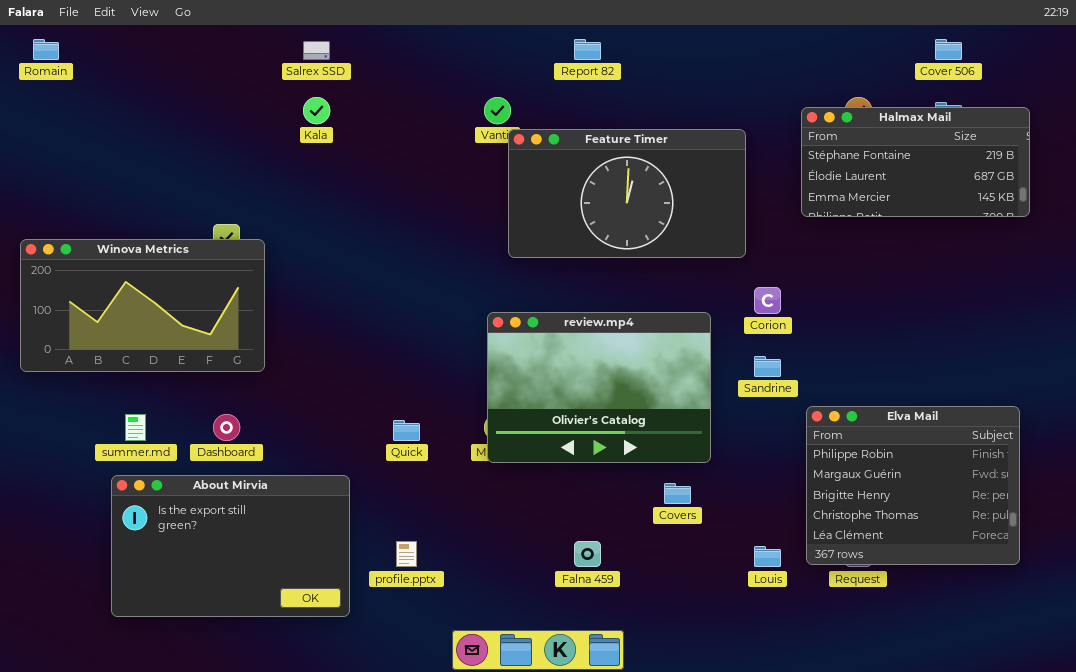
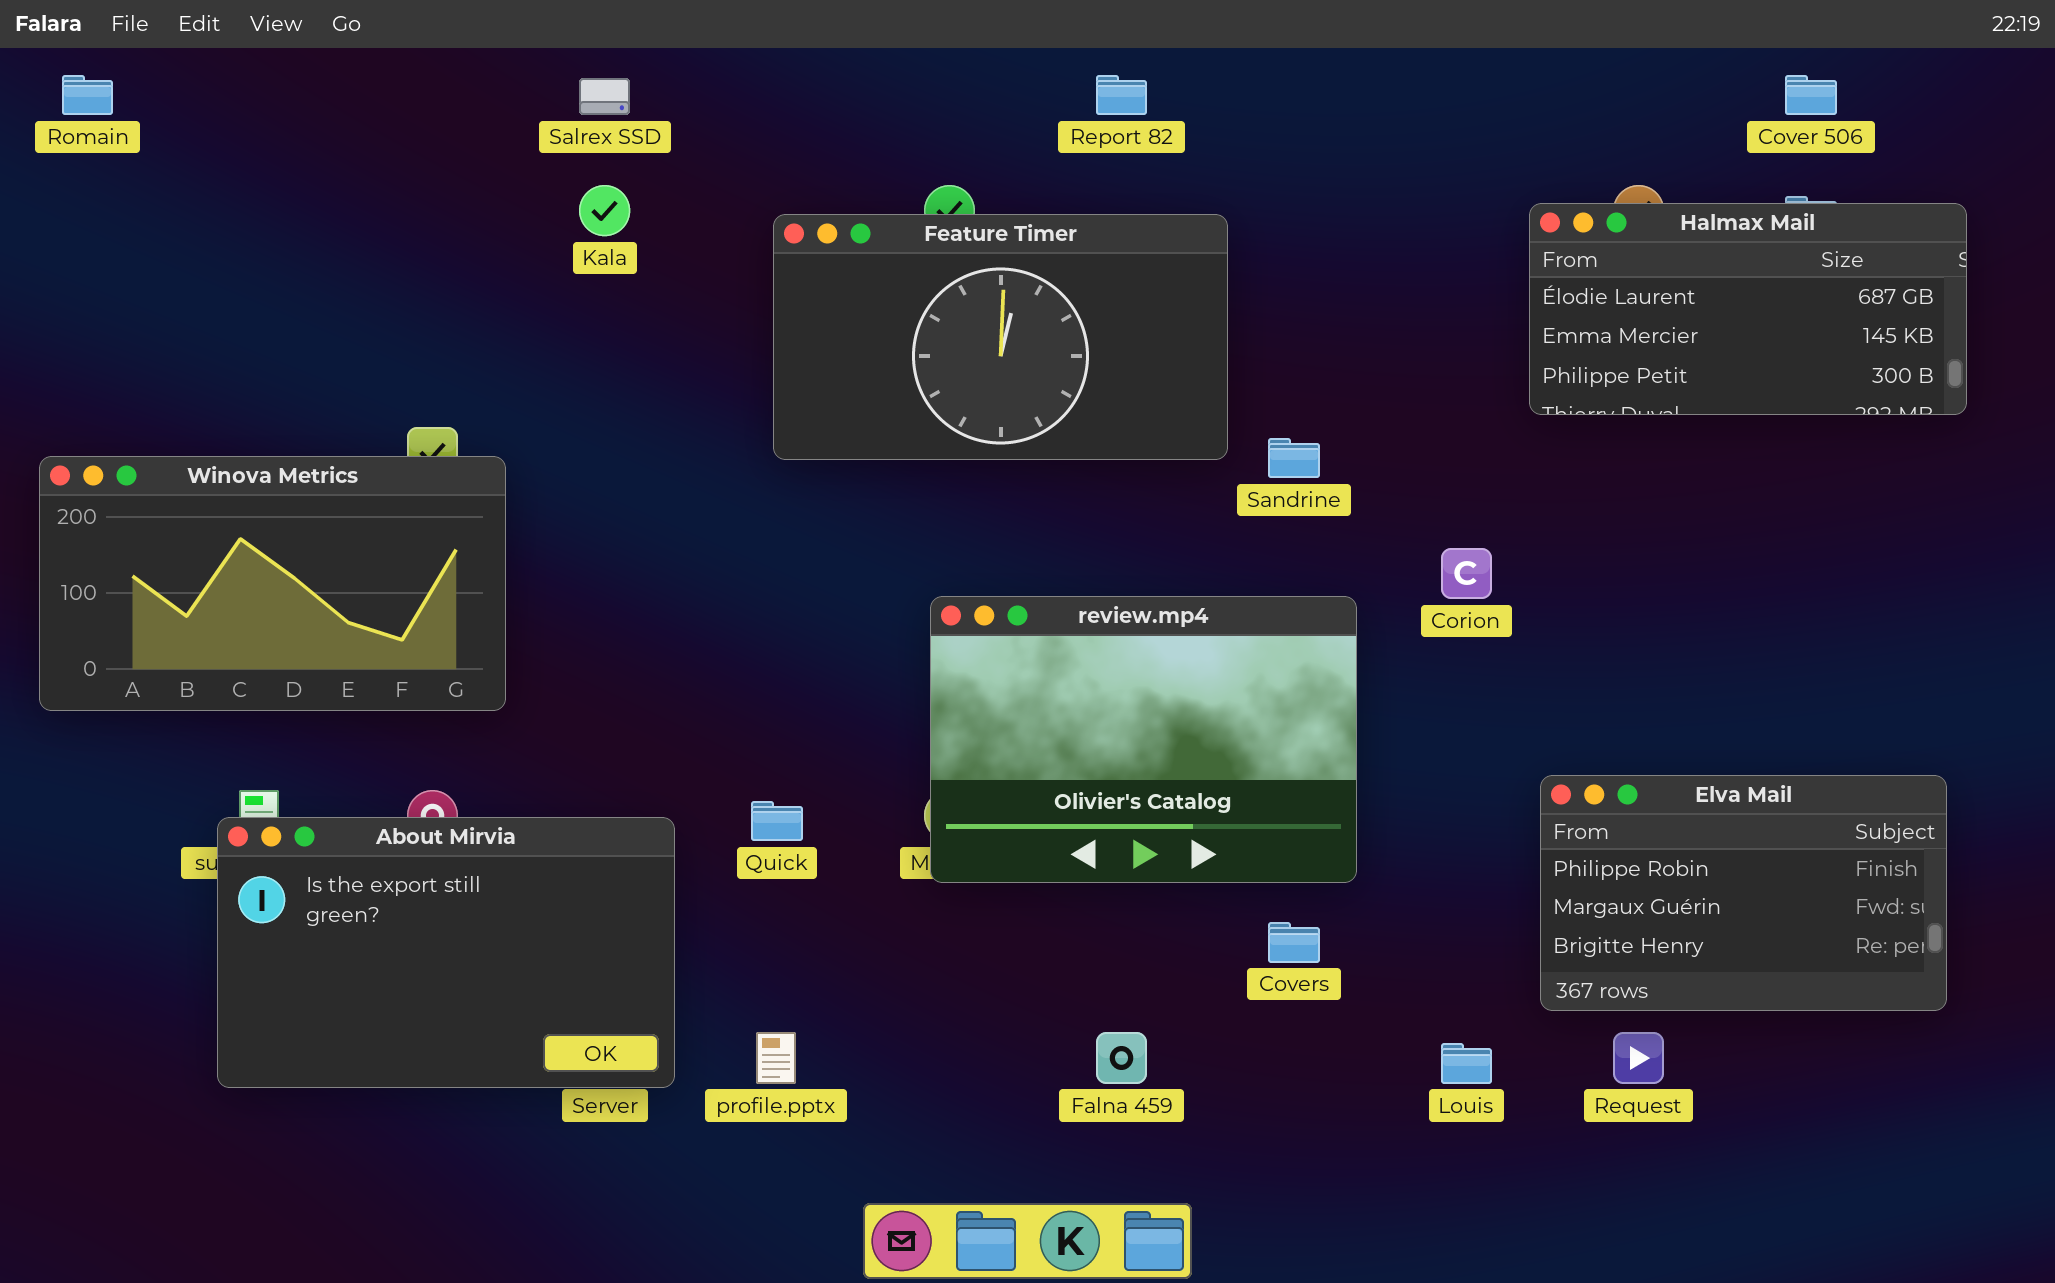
Halmax Mail: [801,107,1030,217] -> [1529,203,1967,415], scrolled down 1 row
Feature Timer: [508,129,746,258] -> [773,214,1228,460], moved
Sandrine: [754,356,781,377] -> [1268,438,1320,478], moved
Elva Mail: [806,406,1020,565] -> [1540,775,1947,1011], resized
About Mirvia: [111,475,350,617] -> [217,817,675,1088], moved

